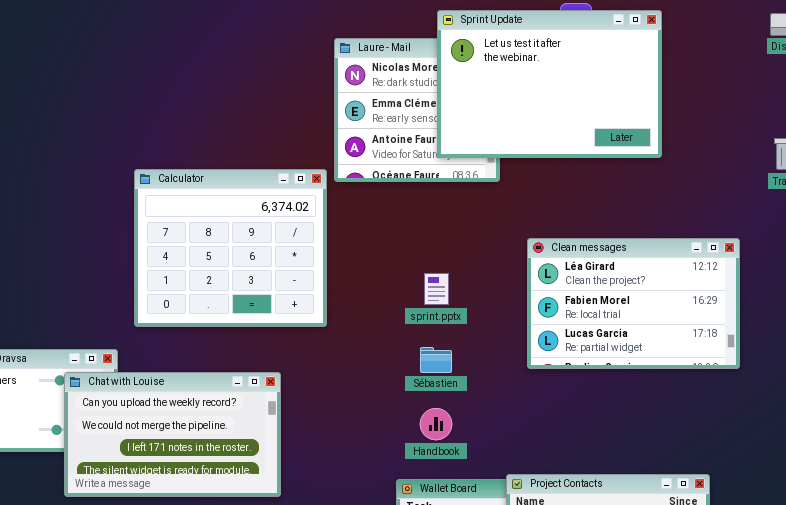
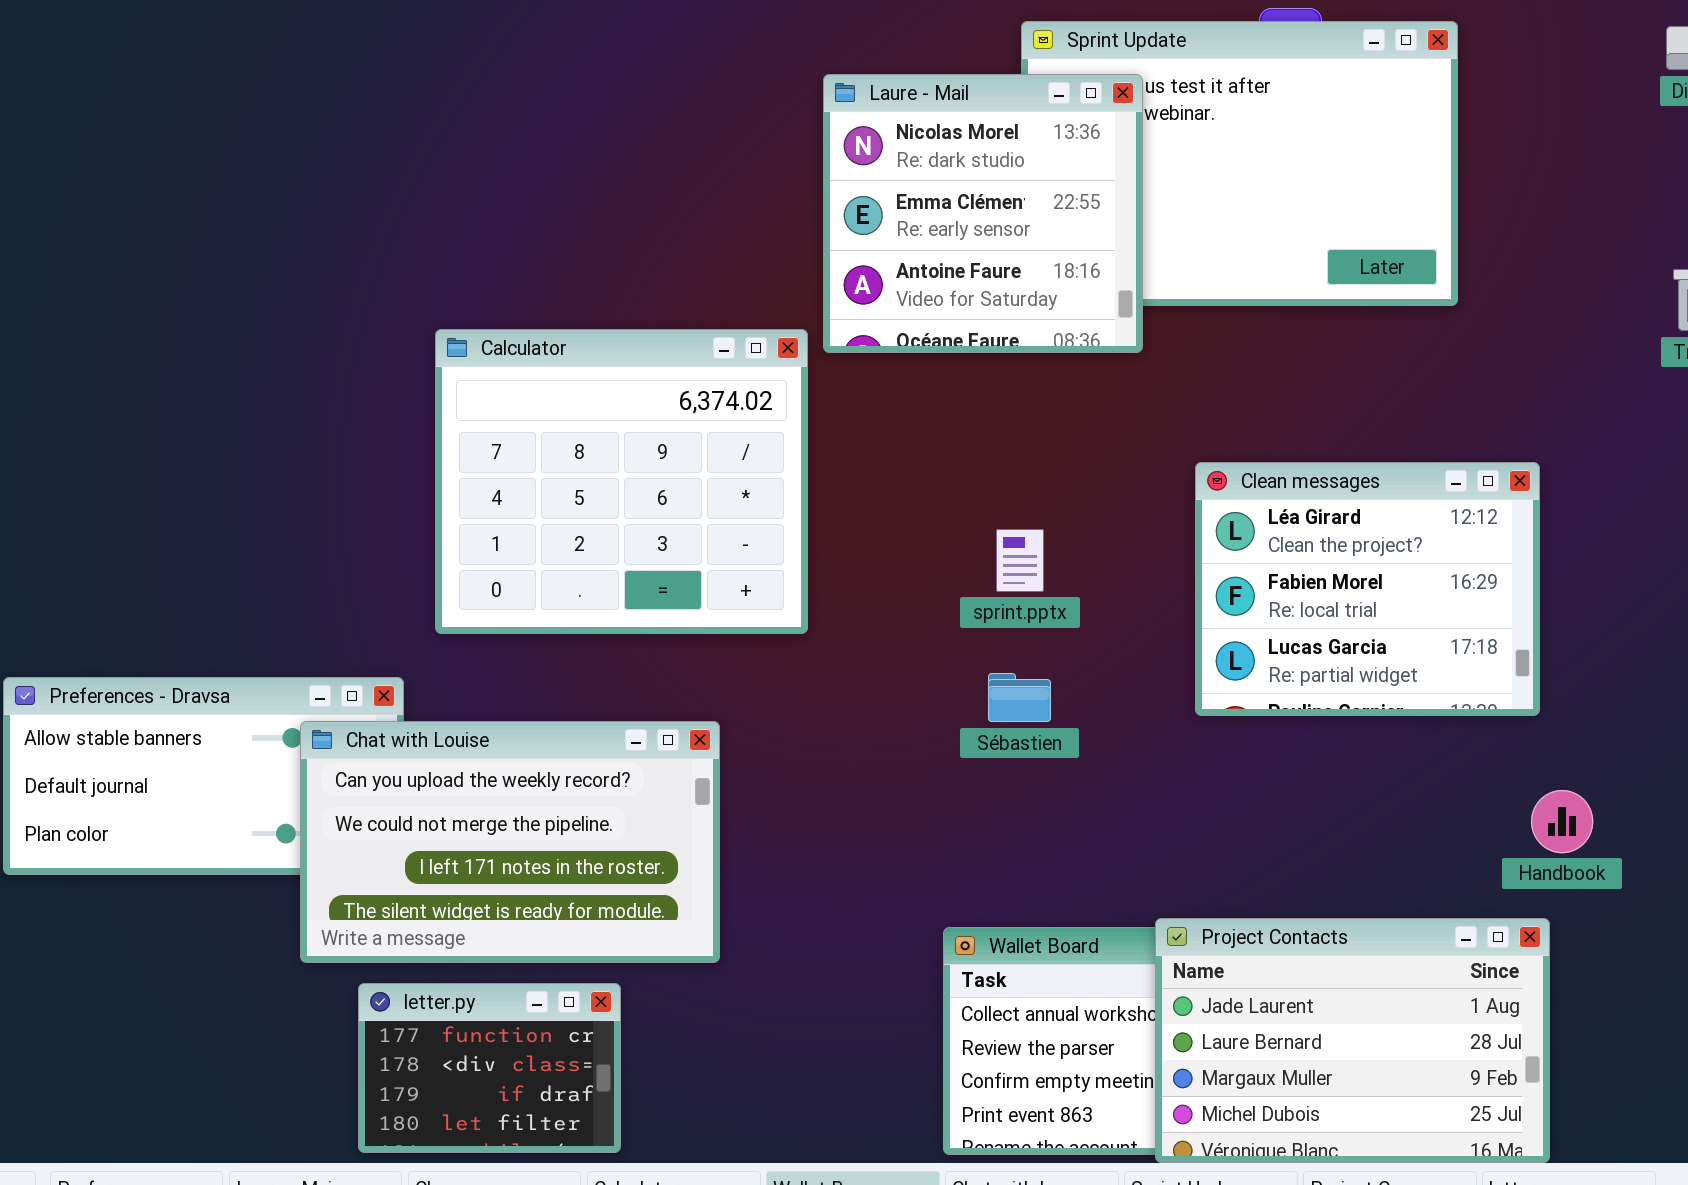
Laure - Mail: [334,38,500,182] -> [823,74,1143,353], raised
Clean messages: [527,238,740,369] -> [1195,462,1540,716], resized
Handbook: [420,408,452,440] -> [1531,790,1593,853], moved

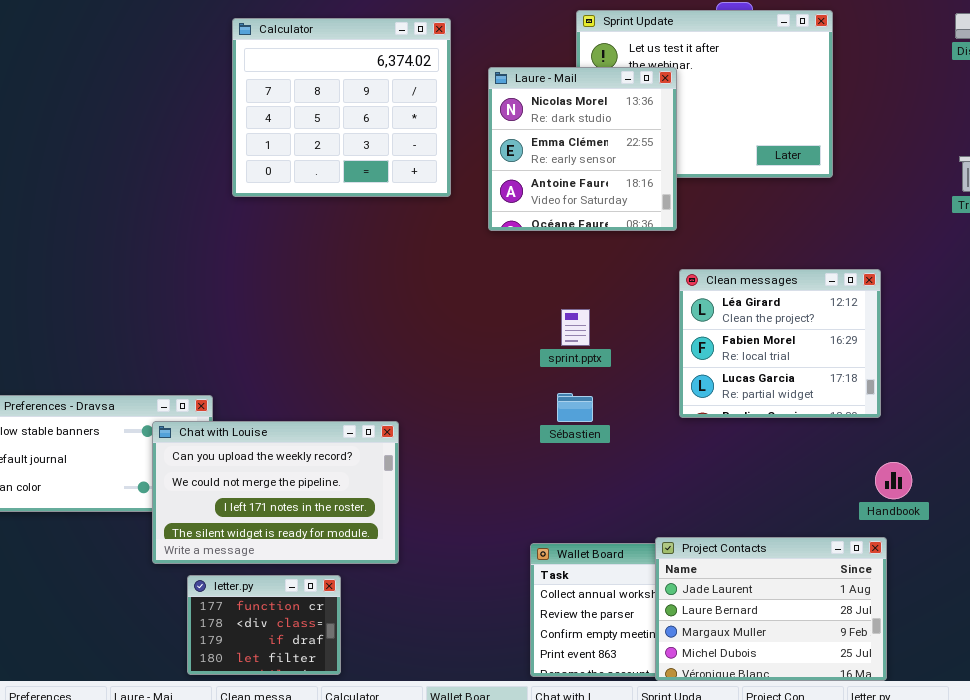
Laure - Mail: [823,74,1143,353] -> [488,67,677,231], moved
Calculator: [435,329,808,634] -> [232,18,451,197], moved

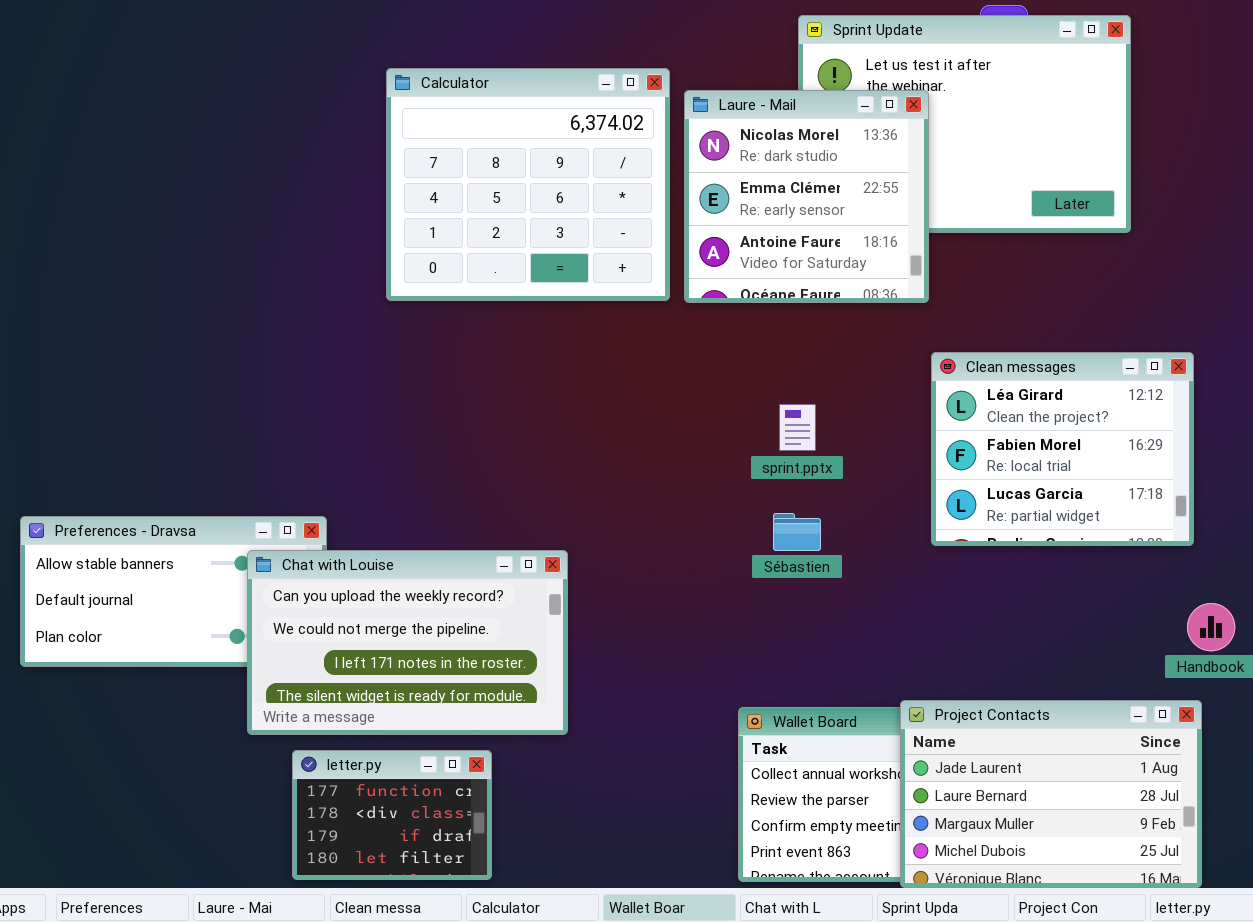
Calculator: [232,18,451,197] -> [386,68,670,301], moved

